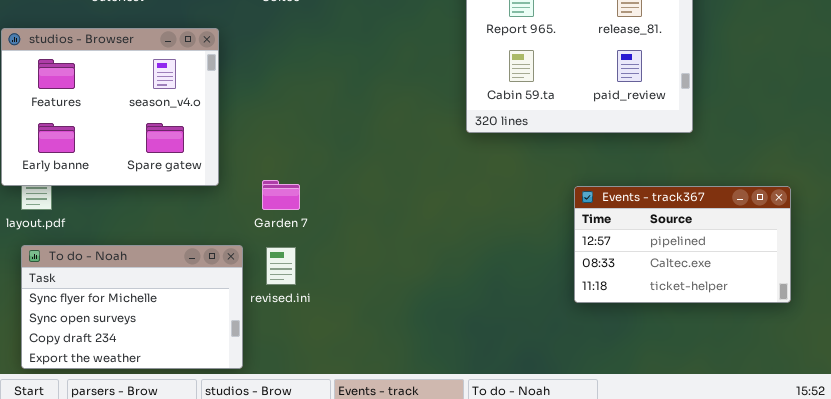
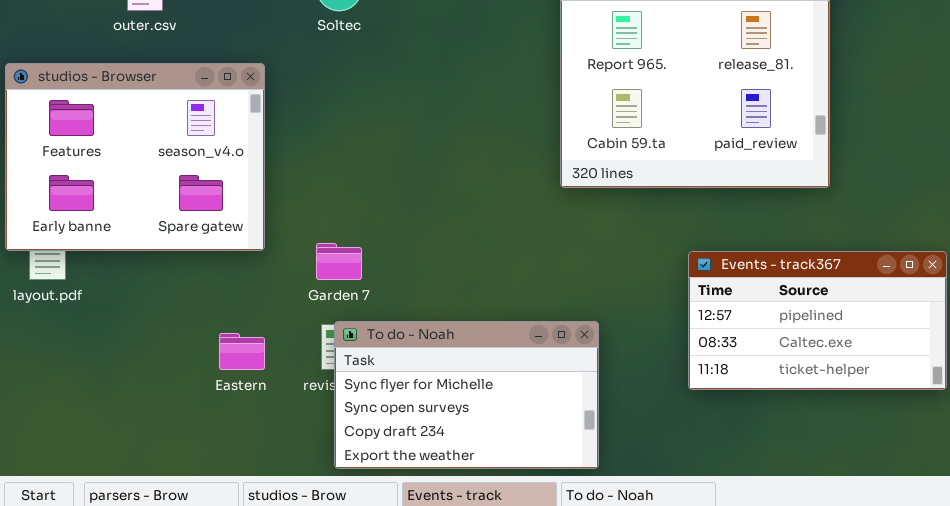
To do - Noah: [21,245,243,369] -> [334,321,599,469], moved

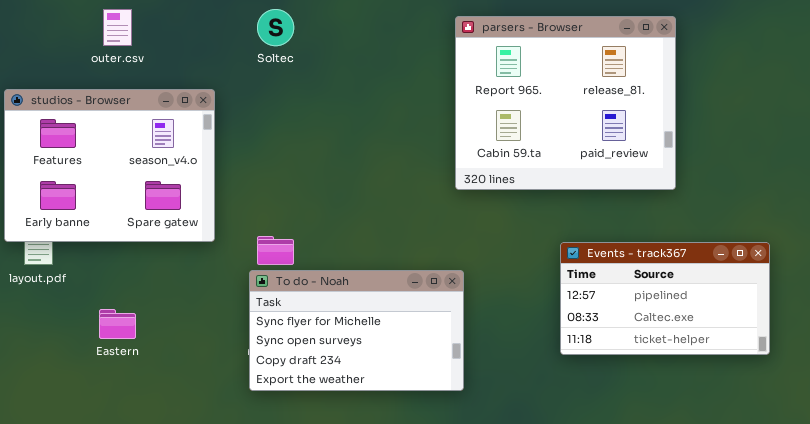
To do - Noah: [334,321,599,469] -> [249,270,464,391], moved
Eastern: [219,333,265,370] -> [99,309,136,339], moved

